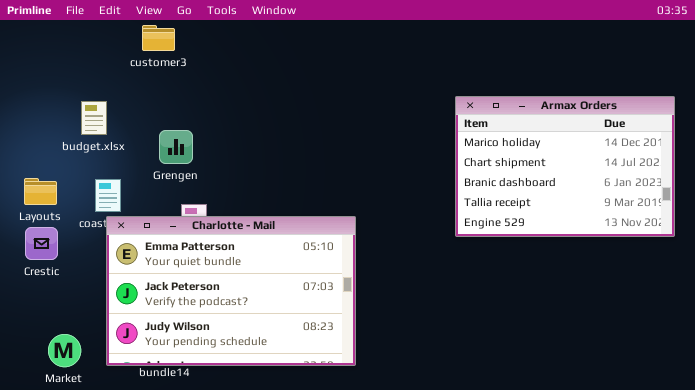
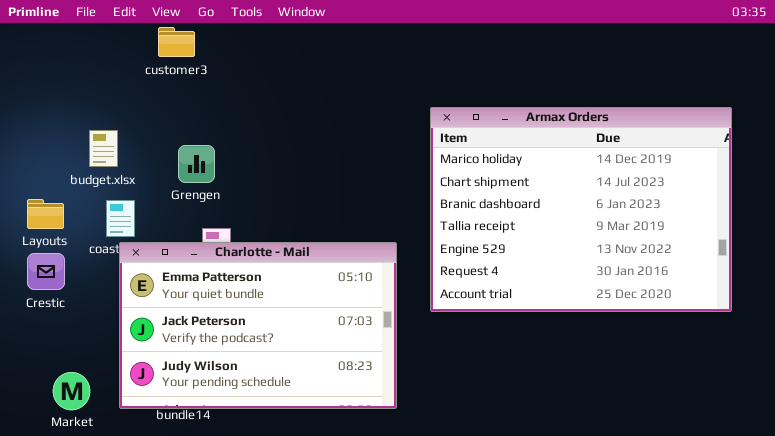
Armax Orders: [455,96,675,237] -> [430,107,732,312], moved, resized
budget.xlsx: [81,101,107,135] -> [89,130,118,167], moved

